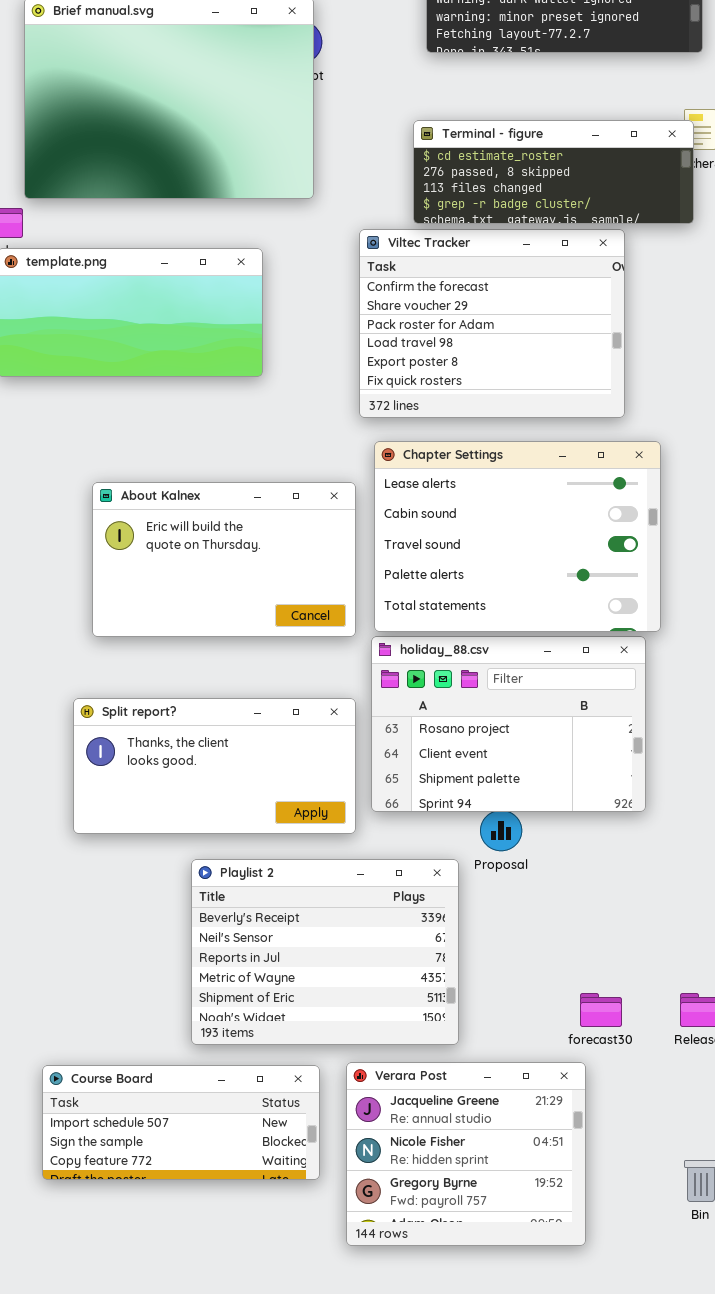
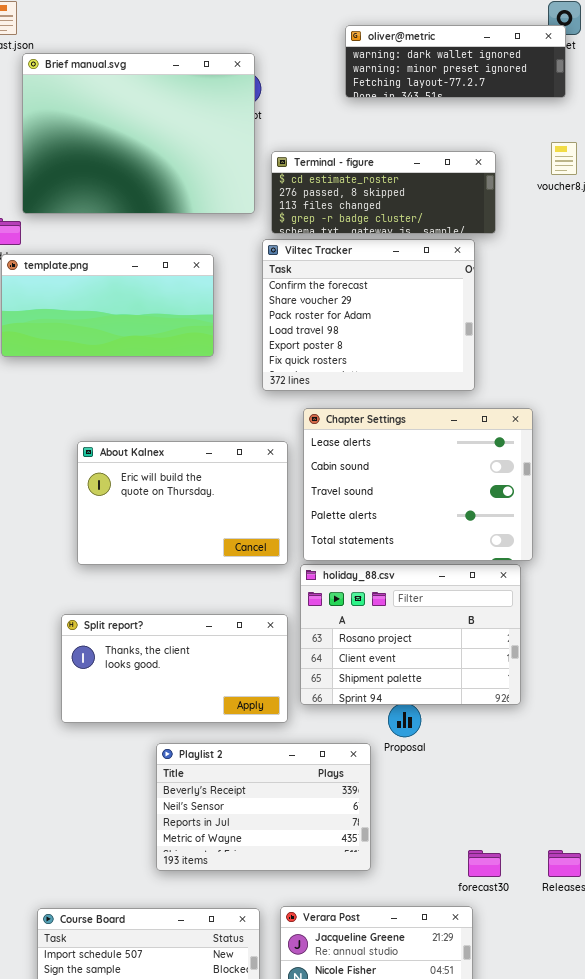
Terminal - figure: [413,120,694,224] -> [271,151,496,234], moved
Viltec Tracker: [359,229,625,418] -> [262,239,475,391], moved
Playlist 2: [191,859,459,1045] -> [156,743,371,871], resized

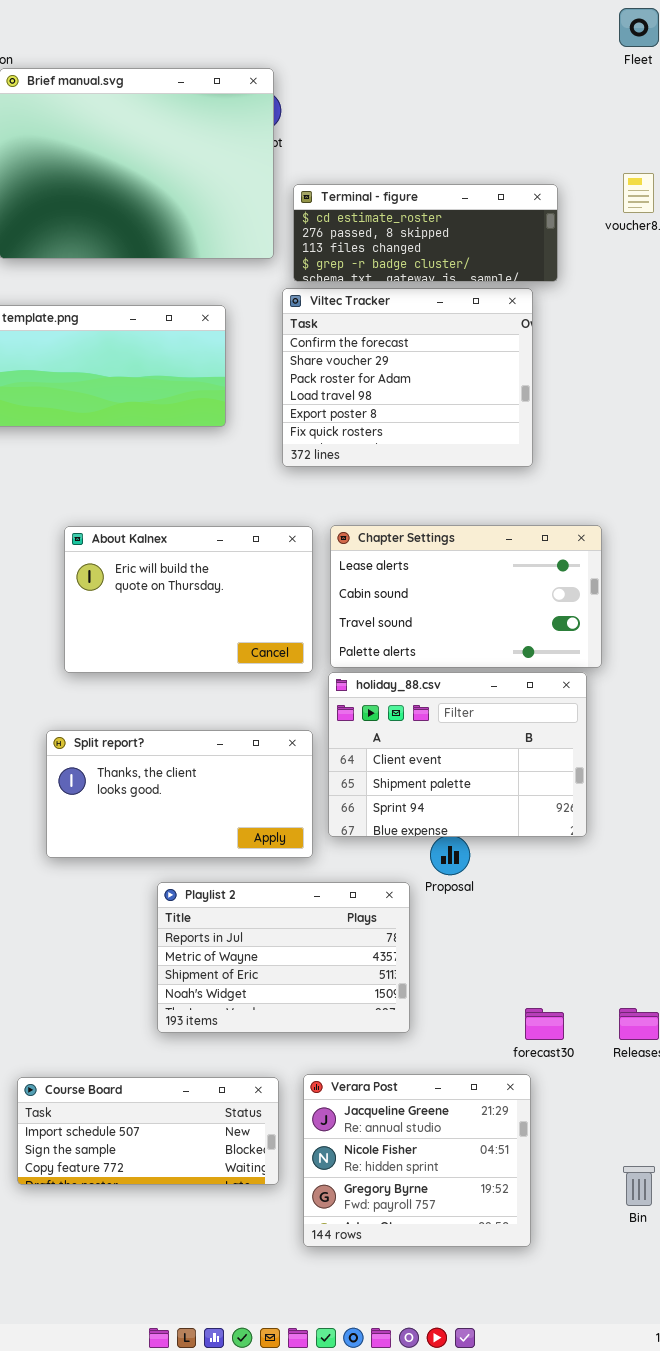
oliver@metric: [345,25,566,98] -> none, closed
Chapter Settings: [303,408,533,561] -> [330,525,602,668], resized
holiday_88.csv: [300,564,521,705] -> [328,672,587,837], scrolled down 1 row
Playlist 2: [156,743,371,871] -> [157,882,410,1033], scrolled down 2 rows

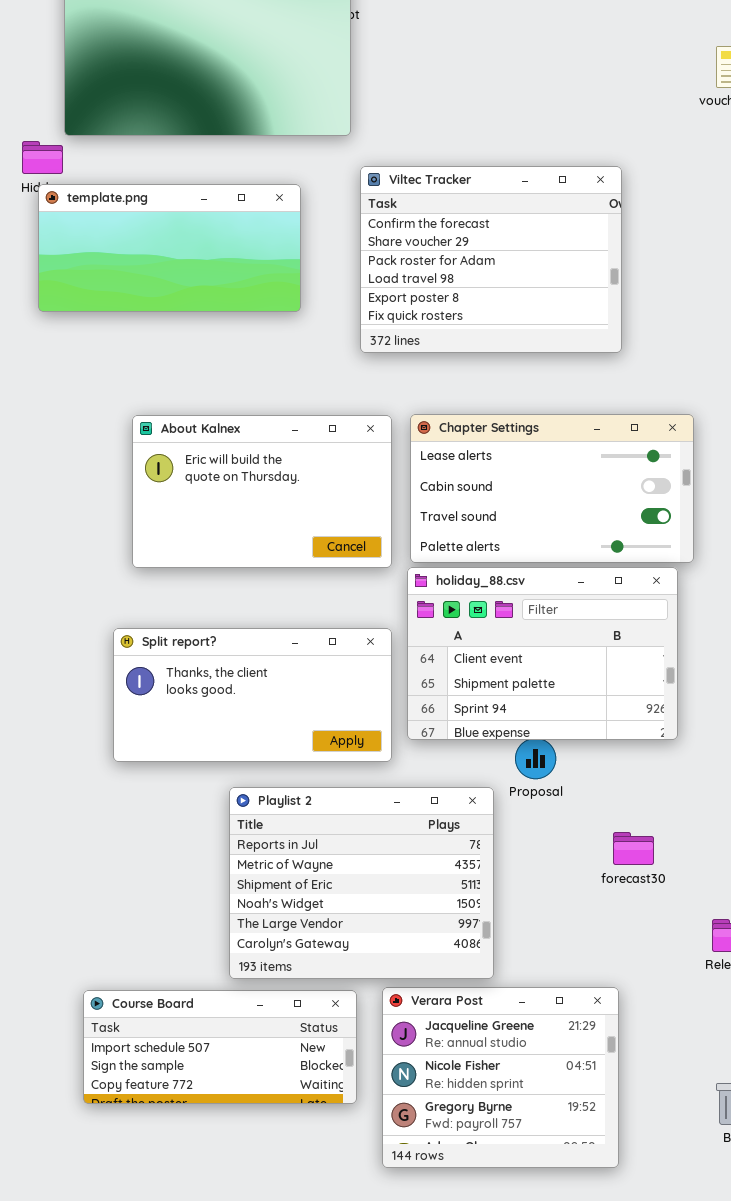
Terminal - figure: [293,184,558,282] -> none, closed
Playlist 2: [157,882,410,1033] -> [229,787,494,979], resized
forecast30: [525,1008,564,1040] -> [613,832,654,865], moved

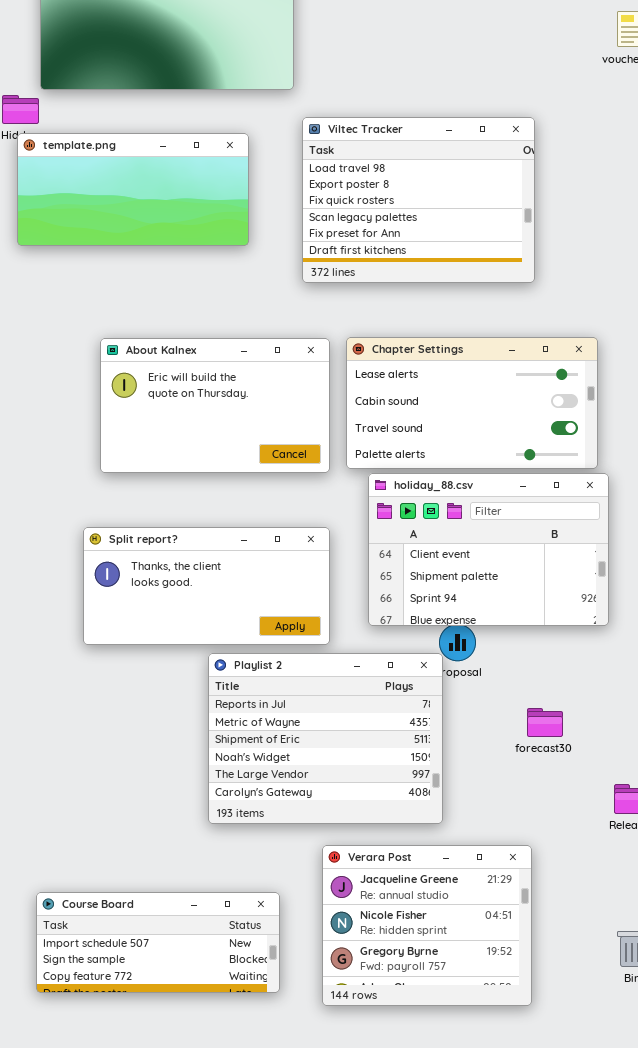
Viltec Tracker: [360,166,622,353] -> [302,117,535,283], scrolled down 3 rows
holiday_88.csv: [407,567,678,740] -> [368,473,609,626], moved
Playlist 2: [229,787,494,979] -> [208,653,443,824], moved
Course Board: [83,990,357,1104] -> [36,892,280,993], moved

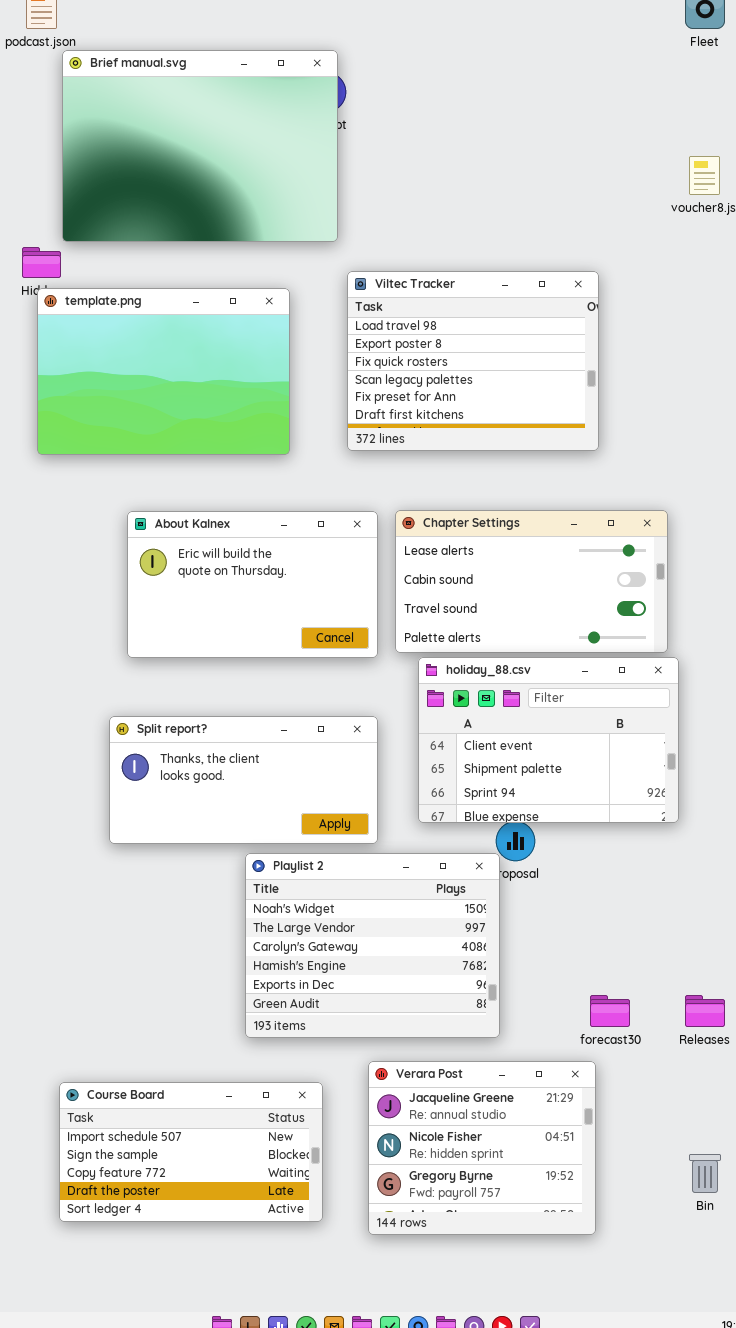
template.png: [17,133,249,246] -> [37,288,290,455], resized
Playlist 2: [208,653,443,824] -> [245,853,500,1038], scrolled down 3 rows
forecast30: [527,708,563,737] -> [590,995,630,1027], moved
Course Board: [36,892,280,993] -> [59,1082,323,1222], resized

